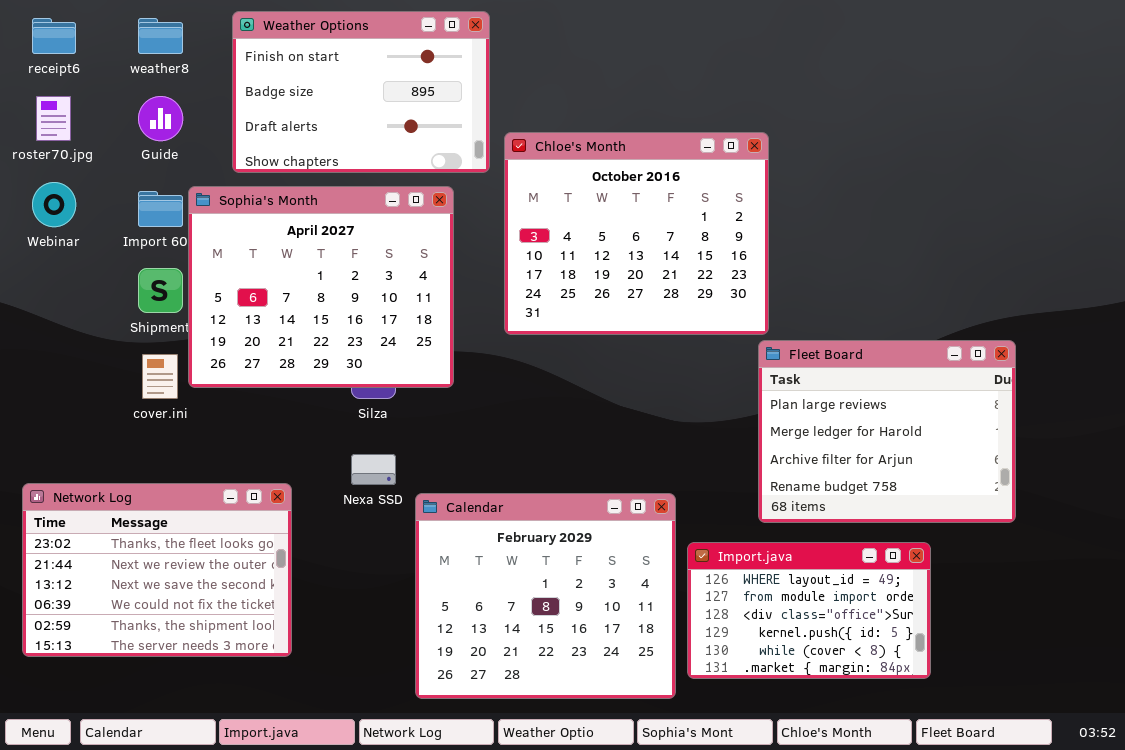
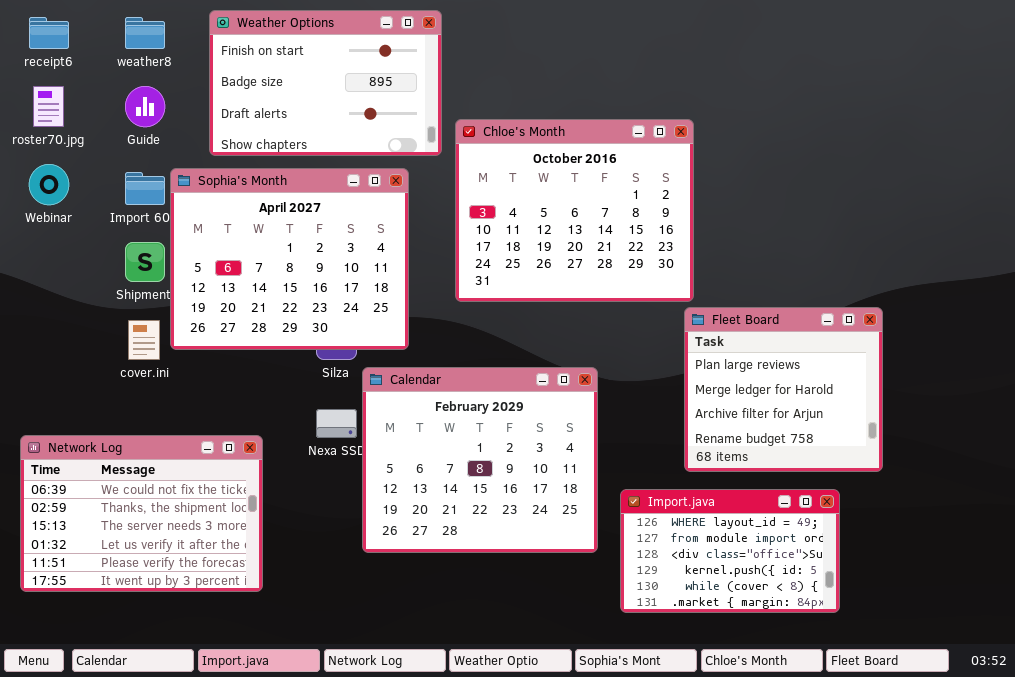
Fleet Board: [758,340,1016,523] -> [684,307,883,472], resized
Network Log: [22,483,292,657] -> [20,435,263,592], scrolled down 3 rows
Calendar: [415,493,676,699] -> [362,367,598,553], moved

